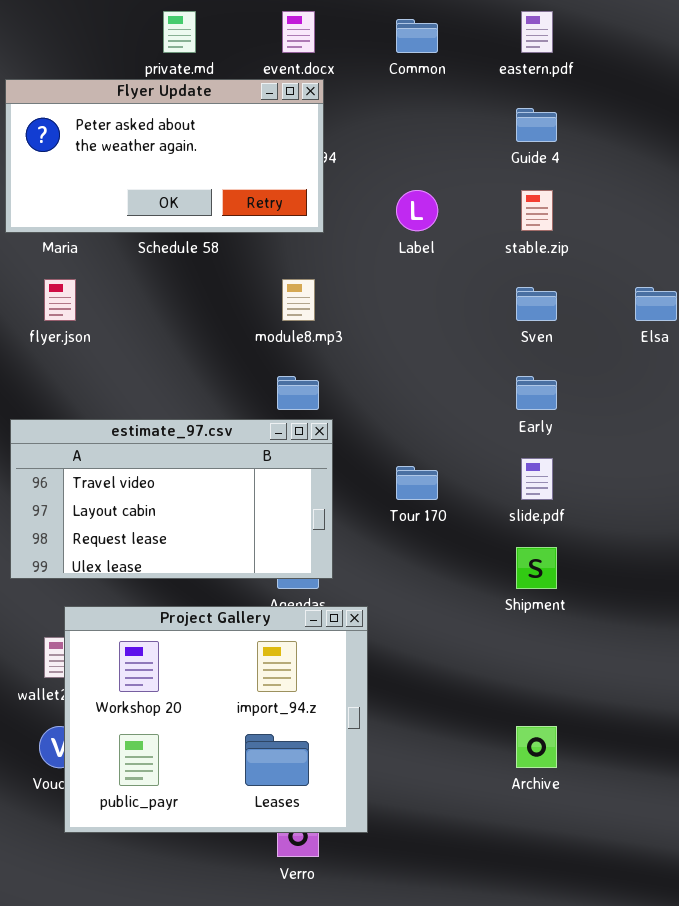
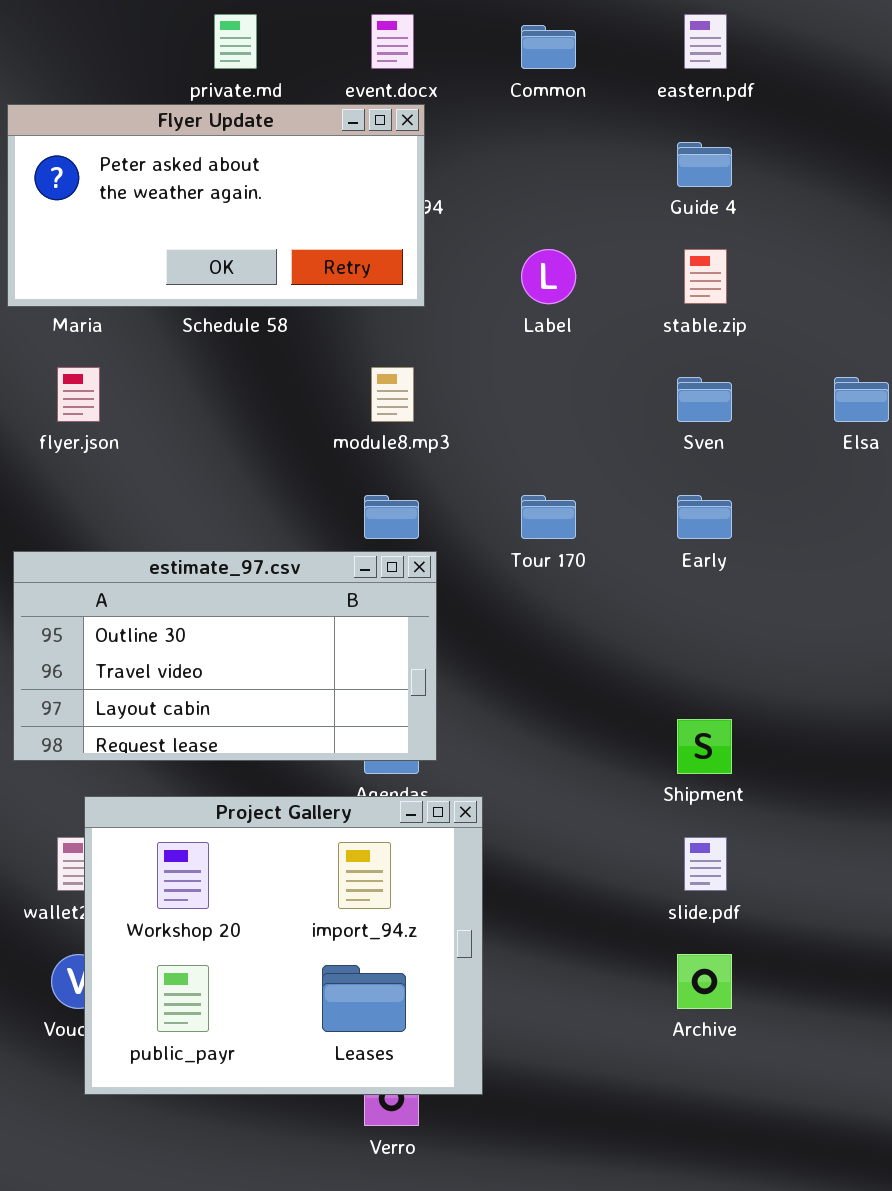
estimate_97.csv: [10,419,333,579] -> [13,551,437,761], scrolled up 1 row
slide.pdf: [521,458,553,500] -> [684,837,727,891], moved
Tour 170: [396,466,438,500] -> [521,495,576,539], moved

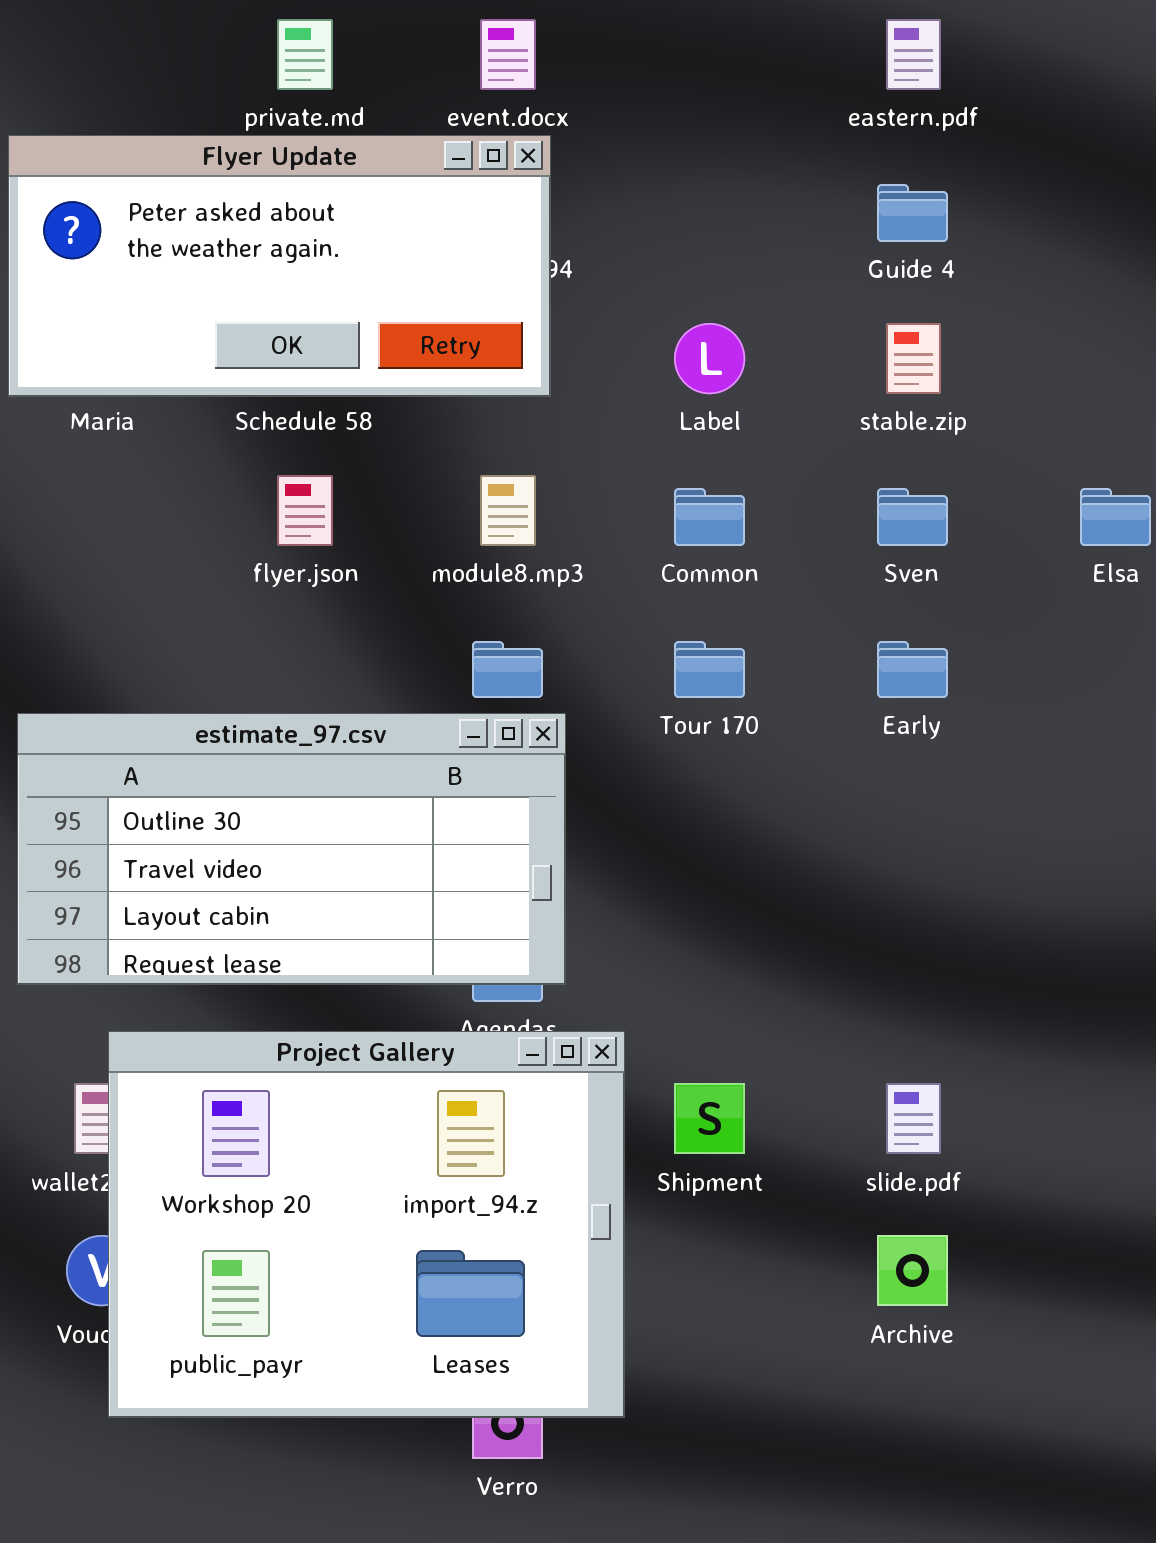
Common: [521,25,576,69] -> [674,488,745,546], moved
flyer.json: [57,367,100,422] -> [277,475,333,546], moved
Shipment: [677,719,732,774] -> [674,1083,745,1154], moved

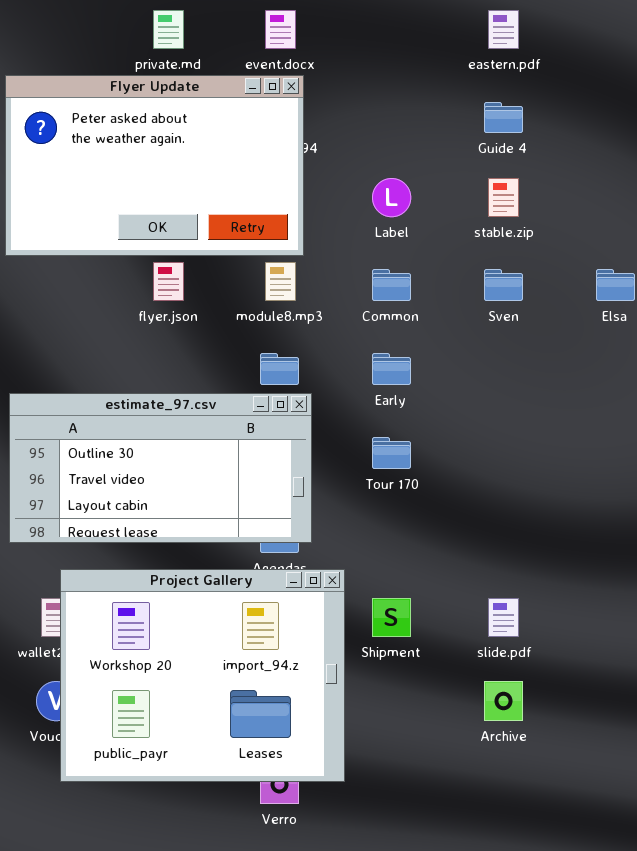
Flyer Update: [8,135,551,397] -> [5,75,304,256], resized
Tour 170: [674,641,745,698] -> [372,437,411,469], moved
Early: [877,641,948,698] -> [372,353,411,385], moved

